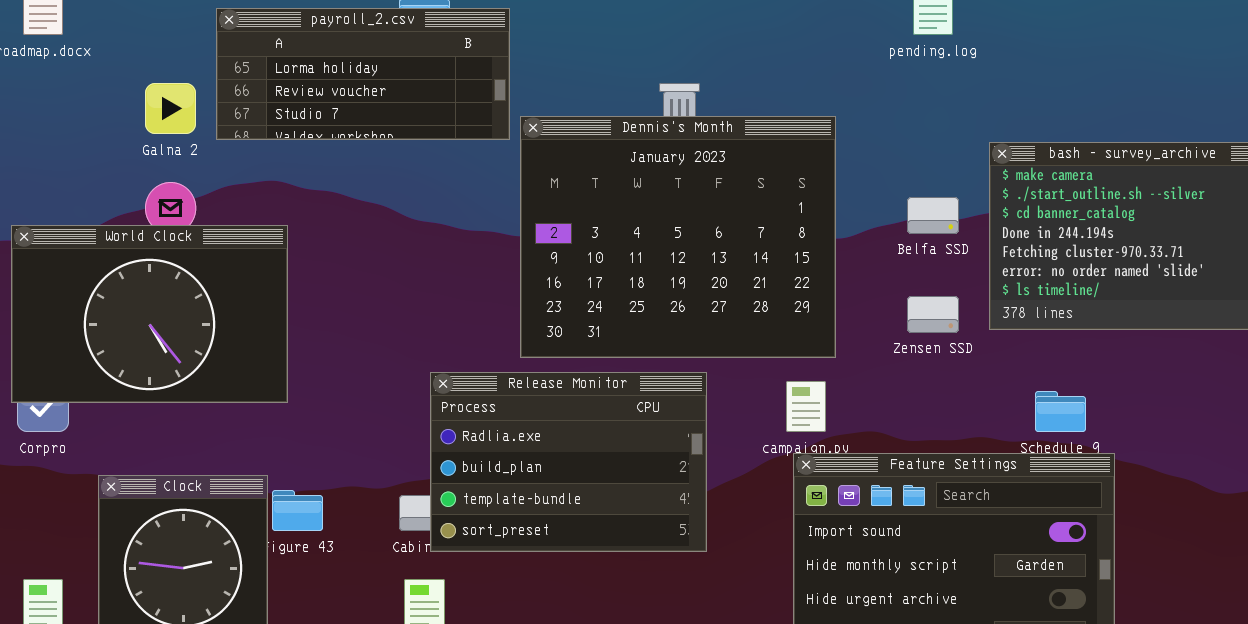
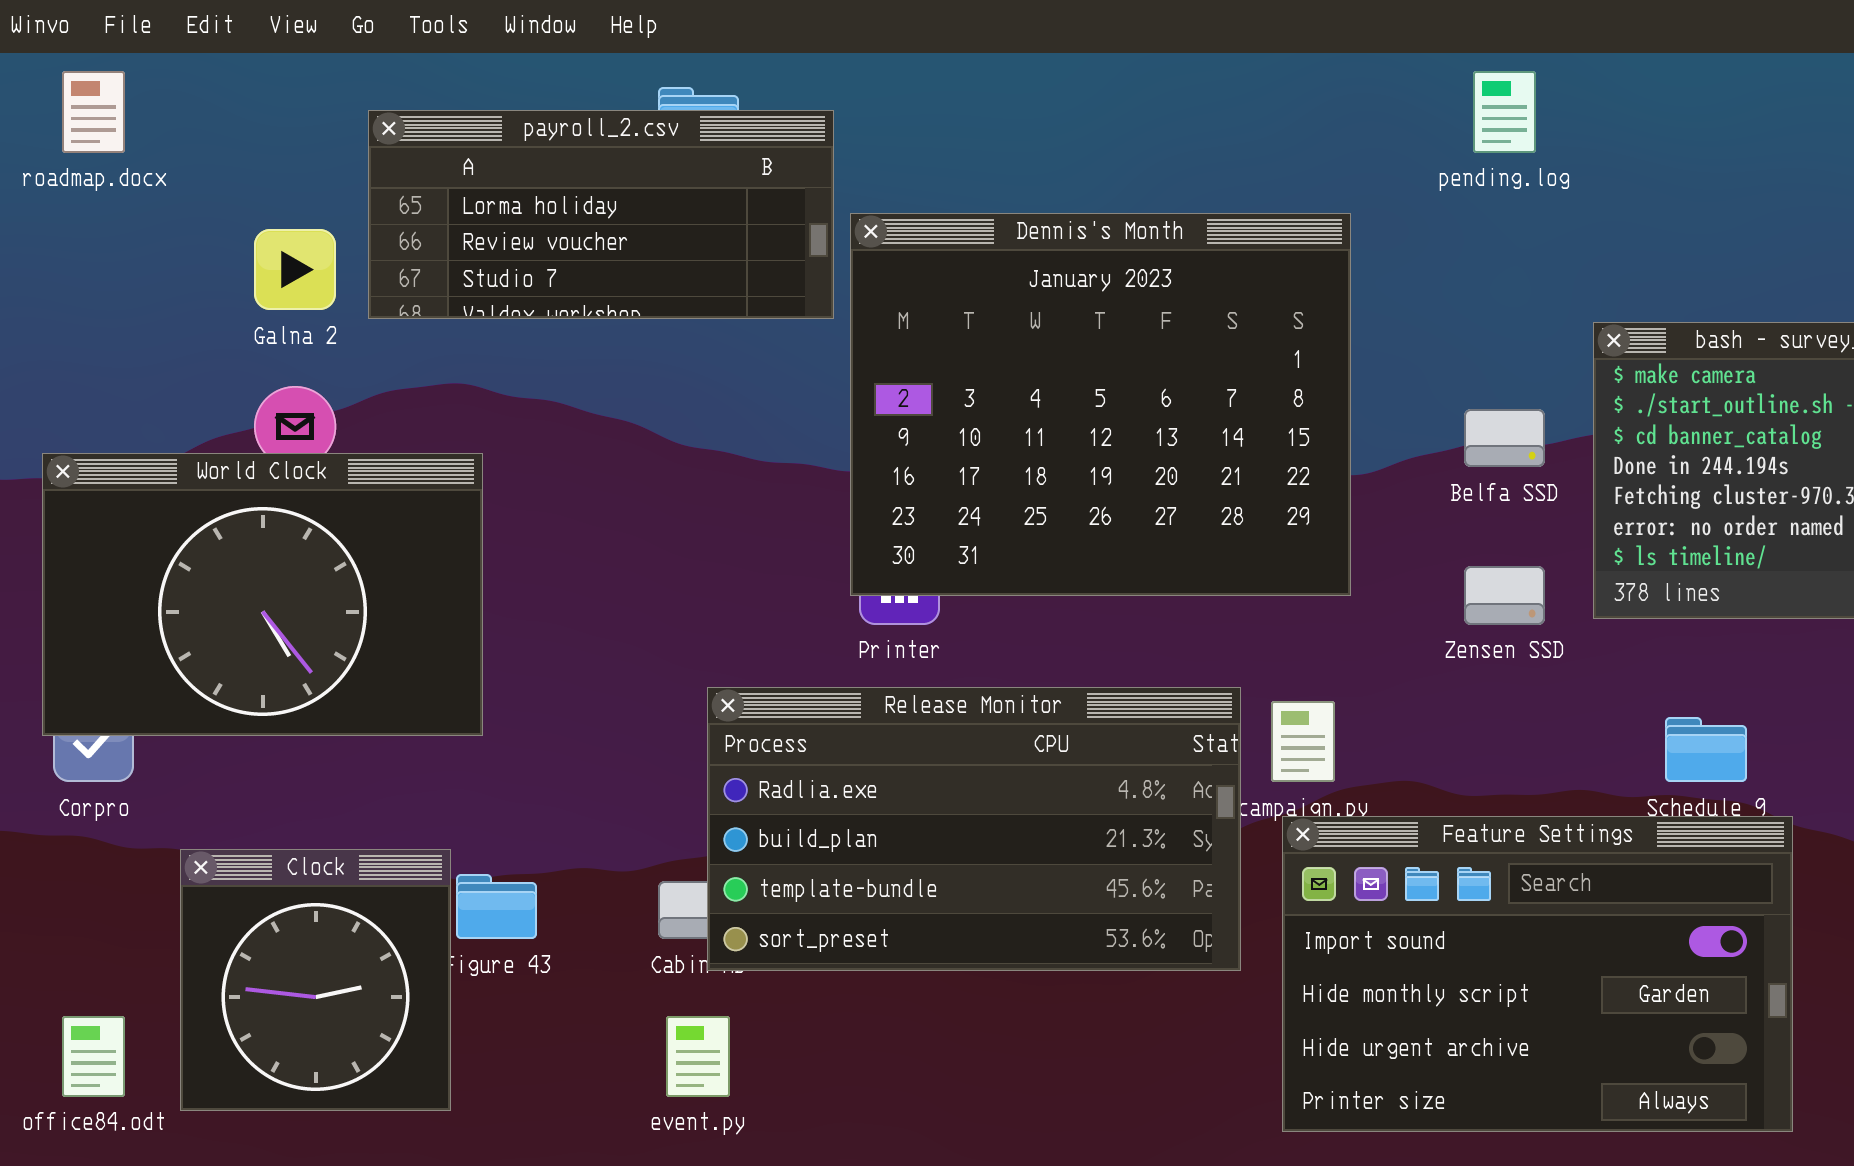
Dennis's Month: [520,116,836,358] -> [850,213,1351,596], moved
Release Monitor: [430,372,707,552] -> [707,687,1241,971], resized

